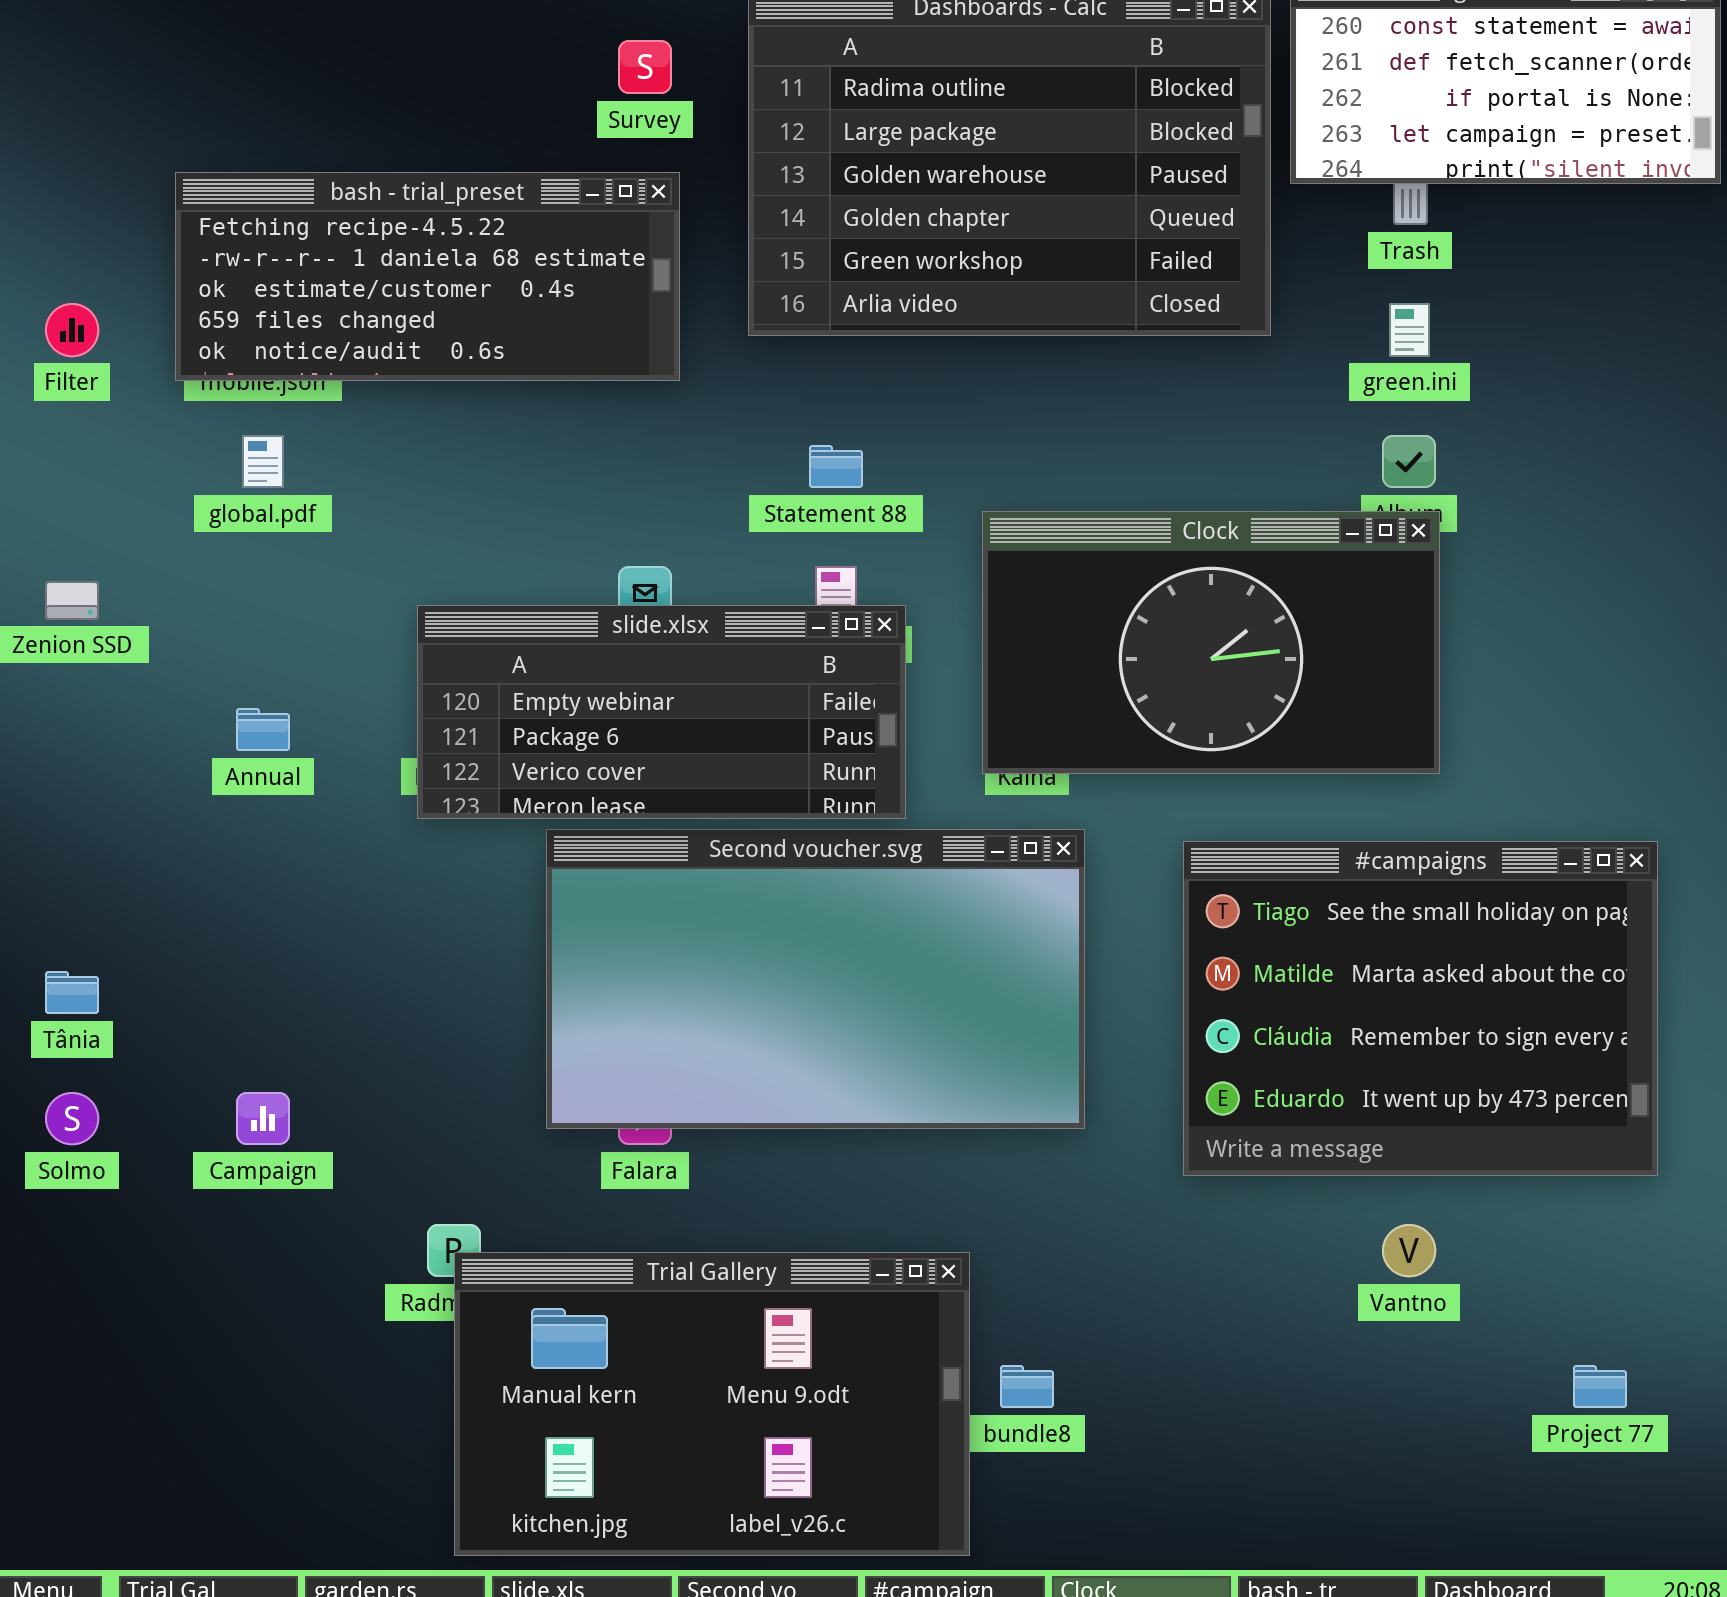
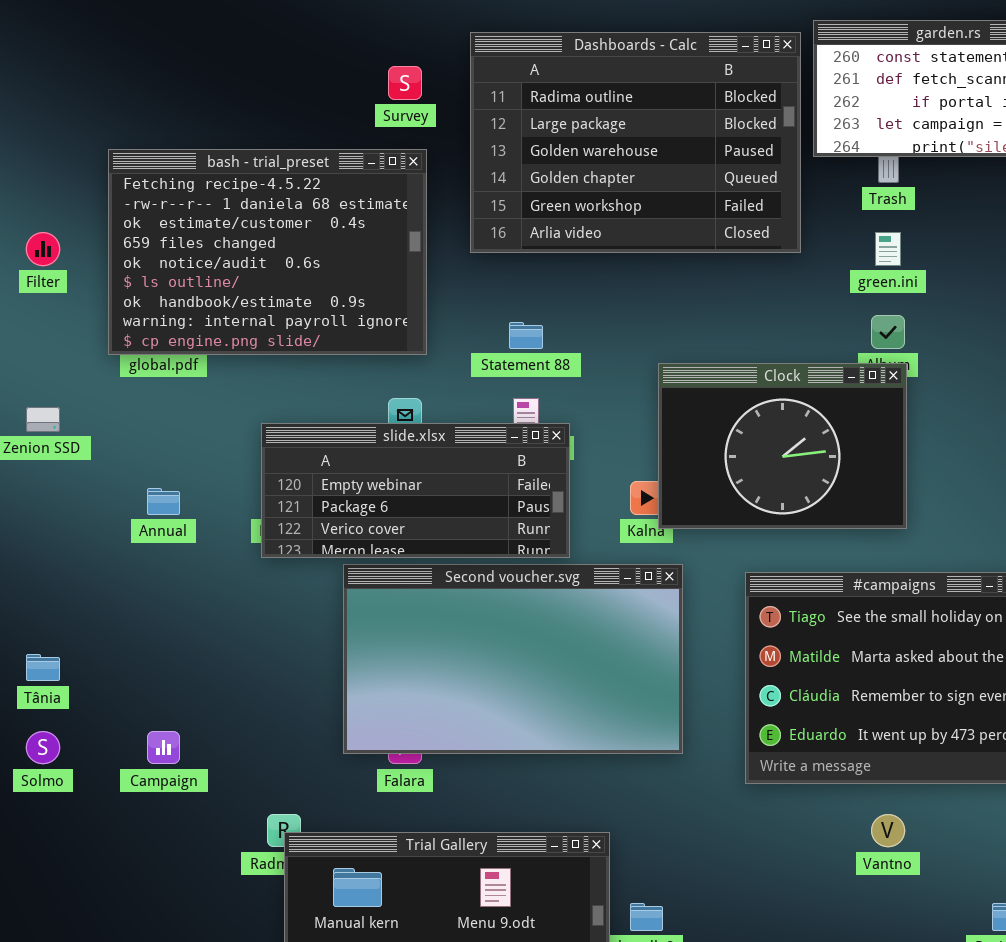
bash - trial_preset: [175,172,680,381] -> [108,149,427,355], resized
Clock: [982,511,1440,774] -> [658,363,907,529], resized

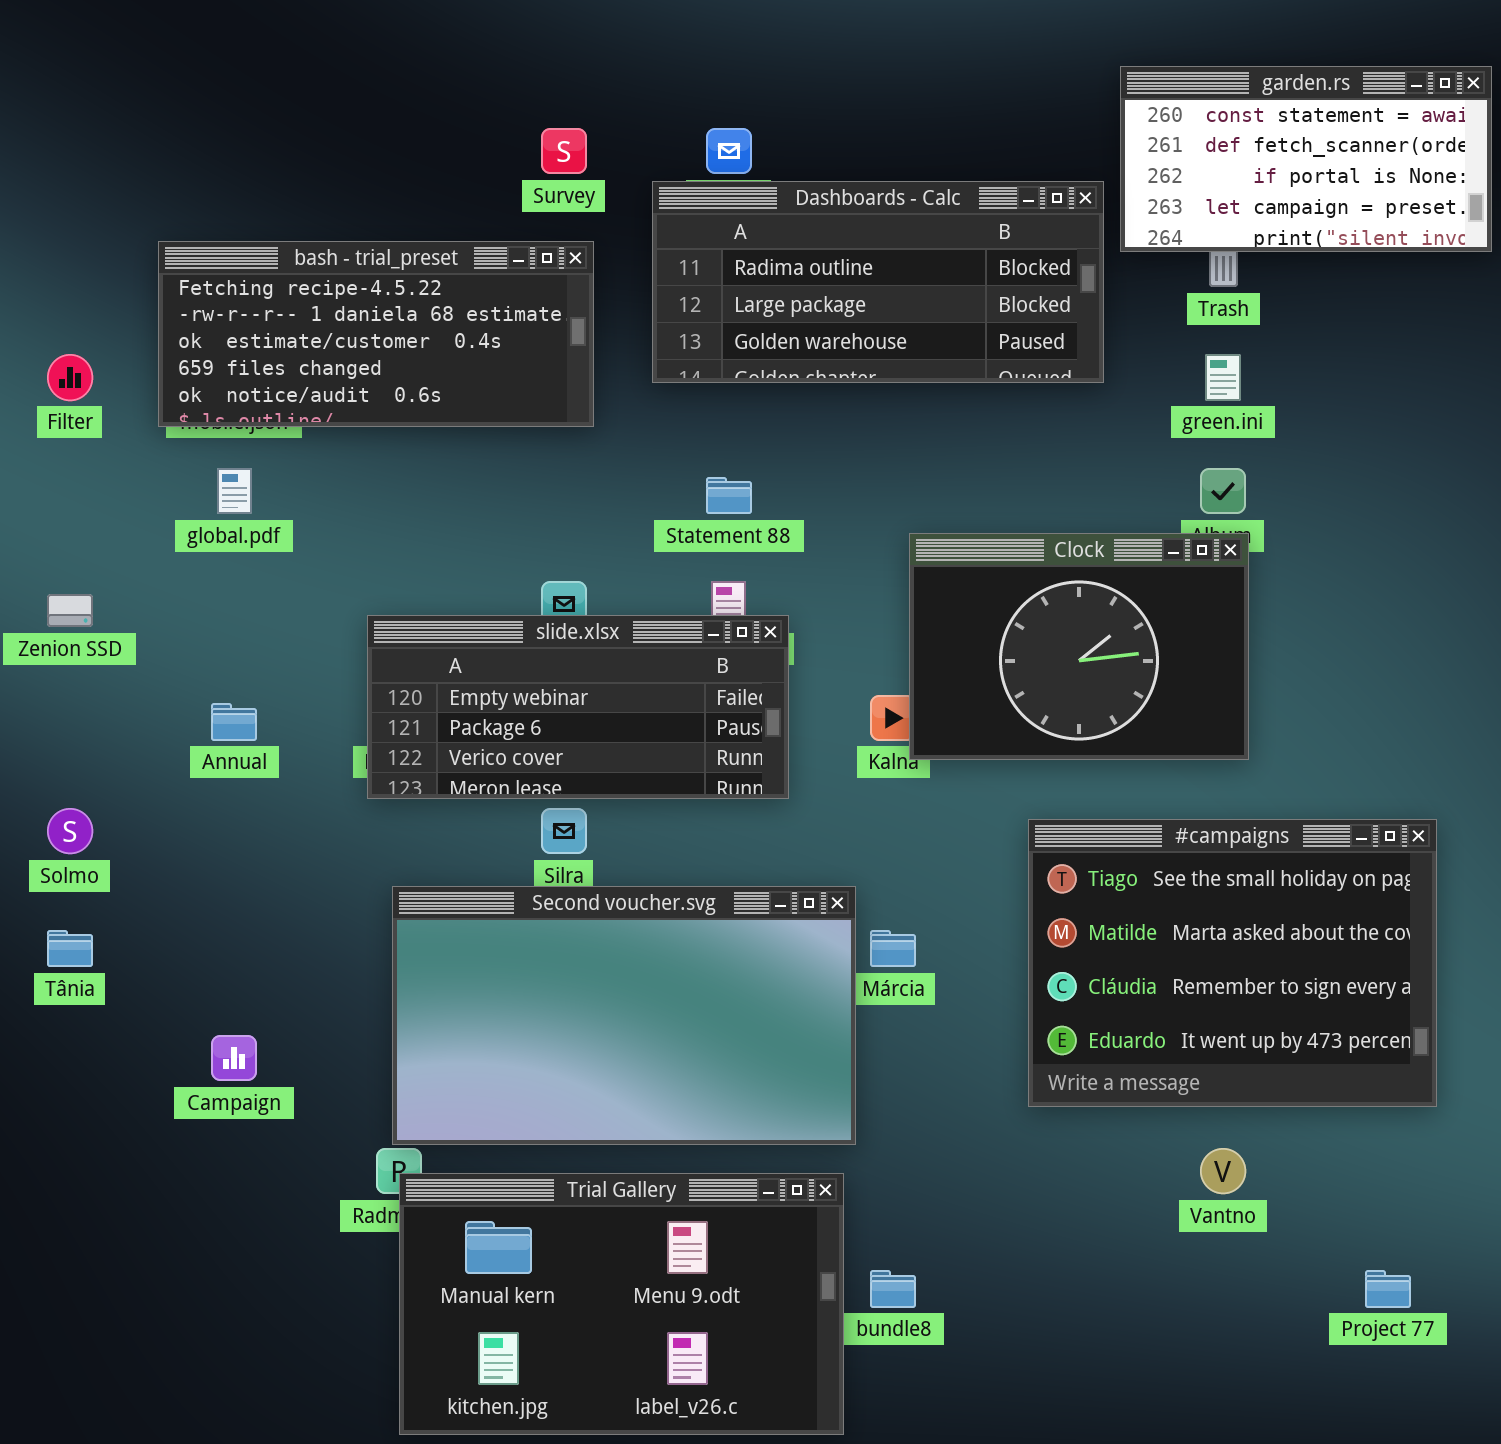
Dashboards - Calc: [470,32,801,253] -> [652,181,1104,383], resized
bash - trial_preset: [108,149,427,355] -> [158,241,594,427], resized
Second voucher.svg: [343,564,683,754] -> [392,886,856,1145], moved
Solmo: [26,731,60,764] -> [47,808,93,854], moved

